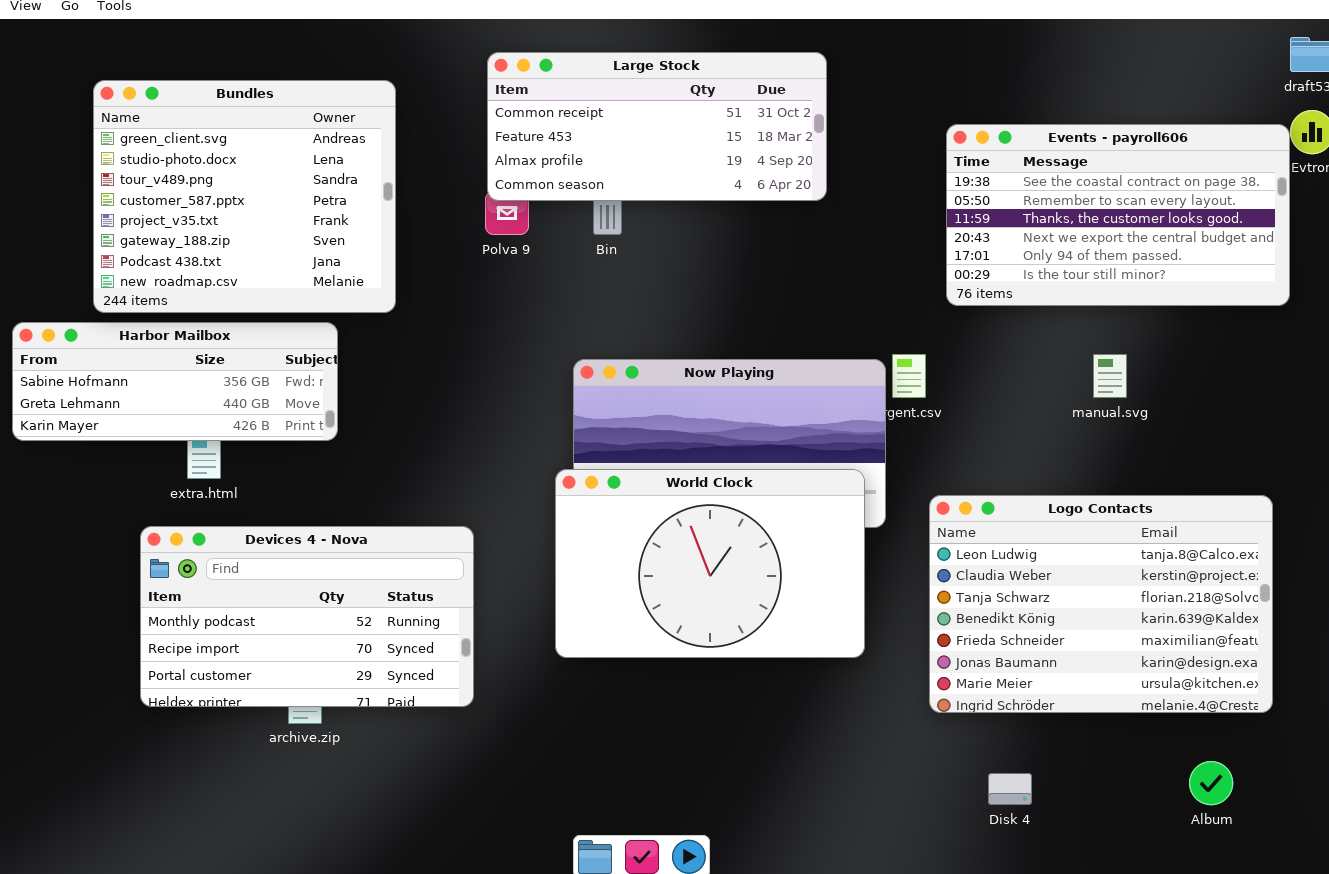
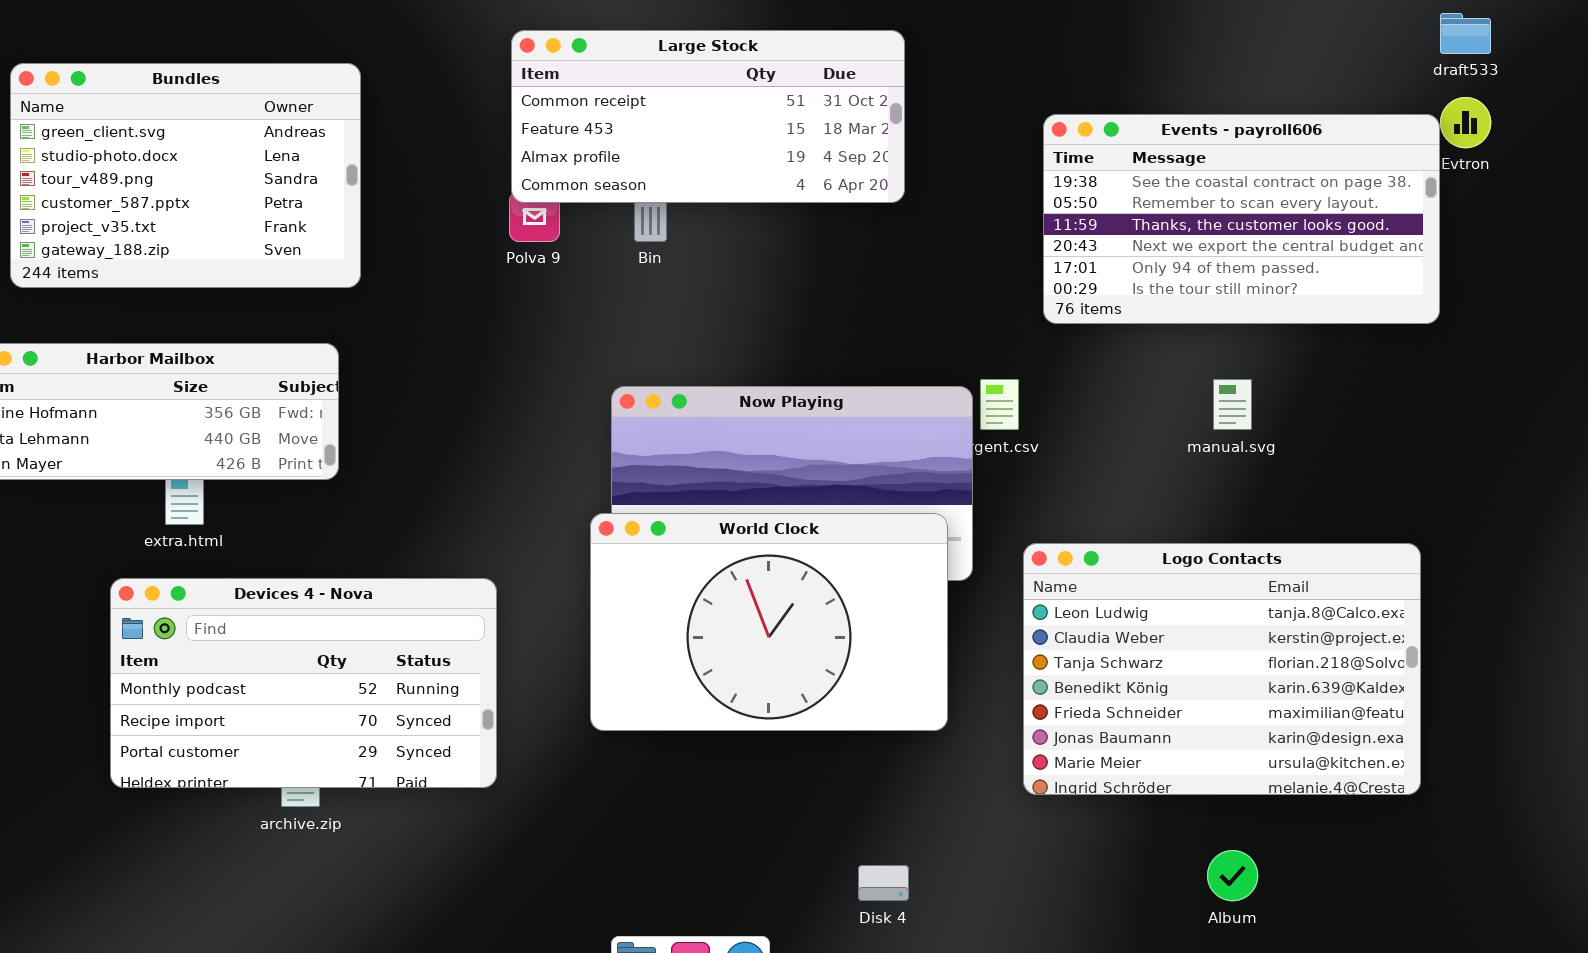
Bundles: [93,80,396,313] -> [10,63,361,288], moved, resized
Album: [1189,761,1233,805] -> [1207,850,1258,901], moved
Disk 4: [988,773,1032,805] -> [858,865,909,901], moved

